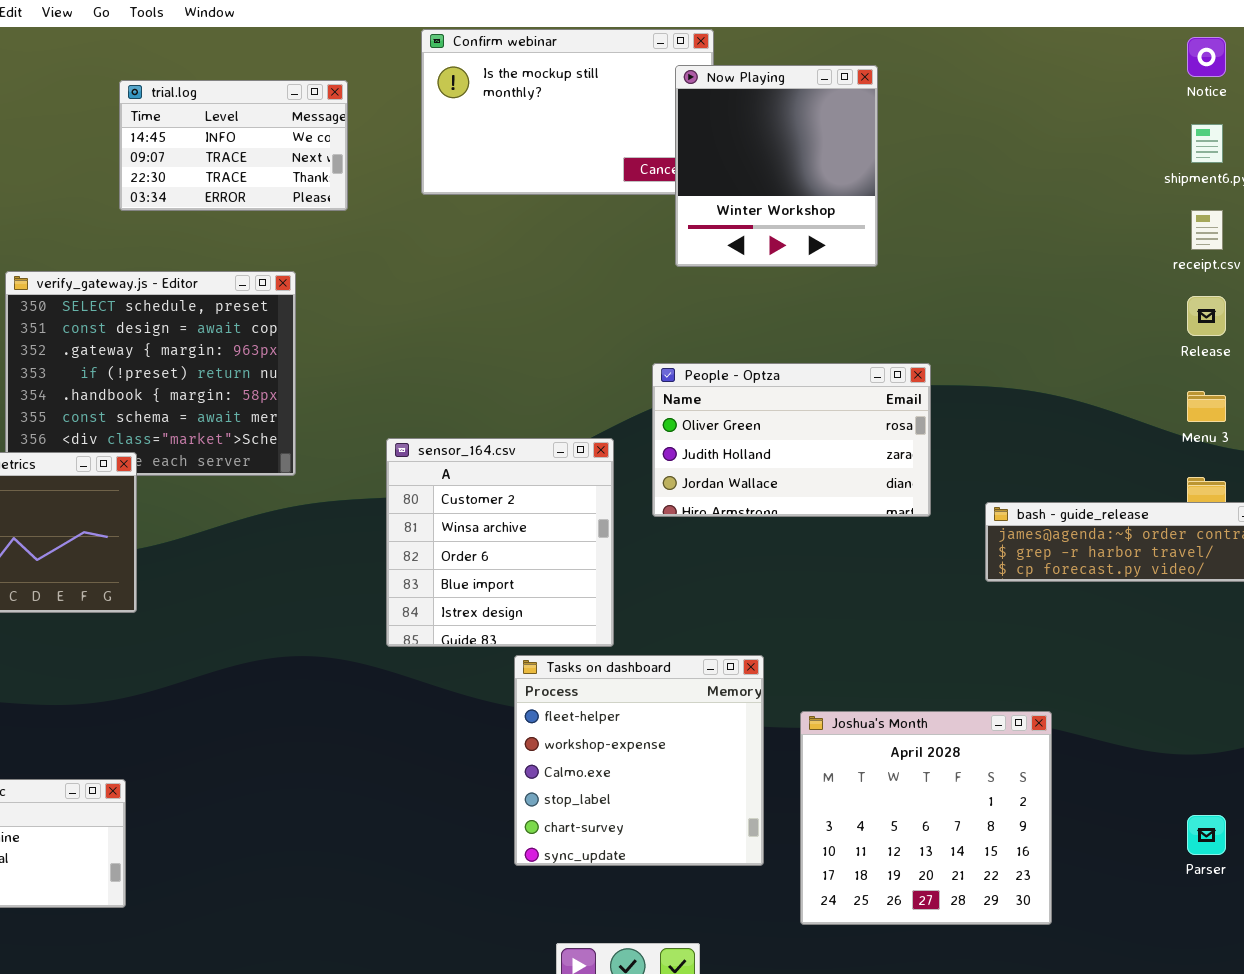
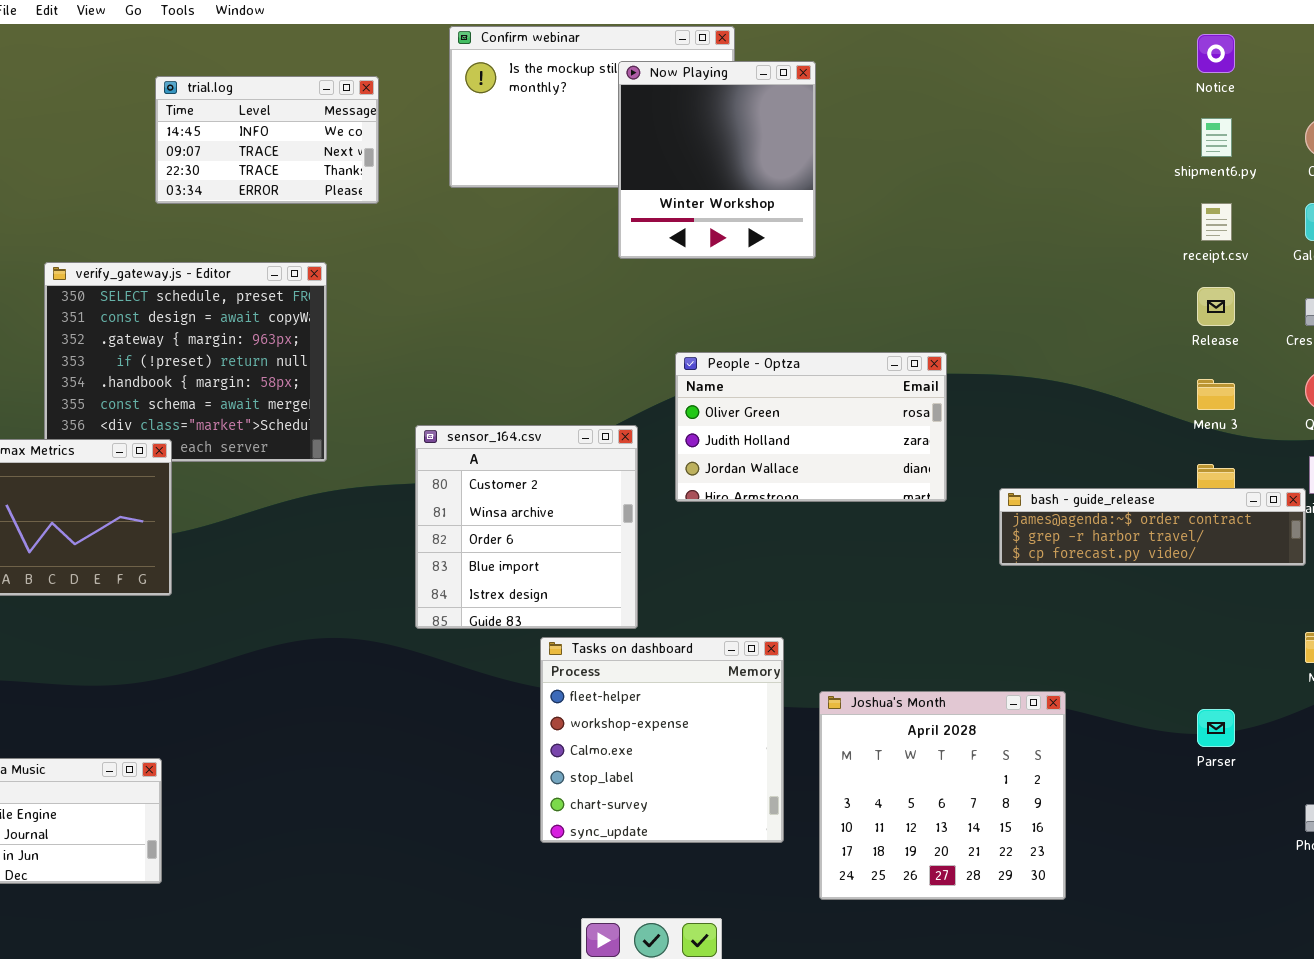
Now Playing: [675,65,878,267] -> [618,61,816,259], moved
Parser: [1187,815,1226,855] -> [1197,709,1235,747], moved

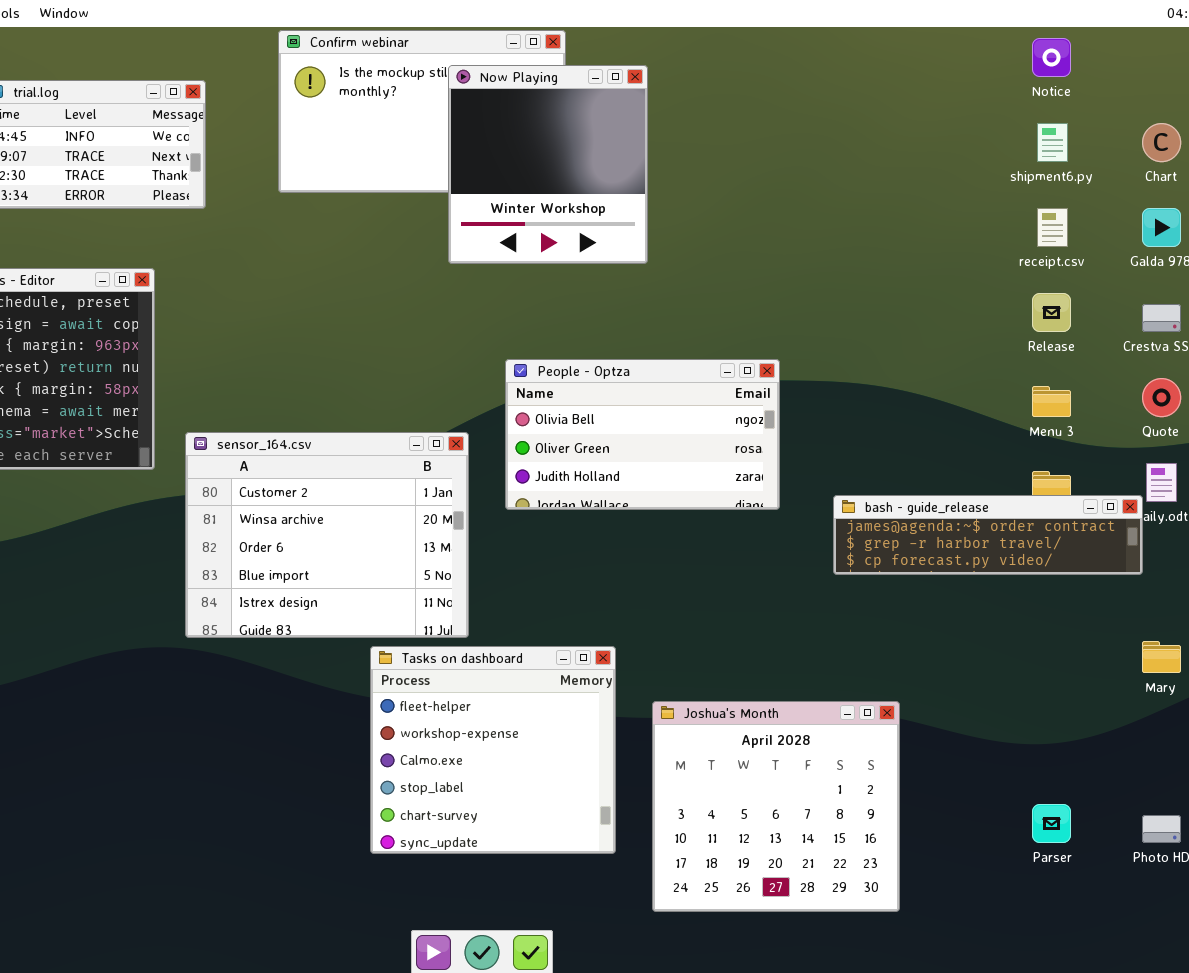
People - Optza: [675,352,947,502] -> [505,359,780,510], scrolled up 1 row
sensor_164.csv: [415,425,638,629] -> [185,432,469,638], resized
Parser: [1197,709,1235,747] -> [1032,804,1071,843], moved

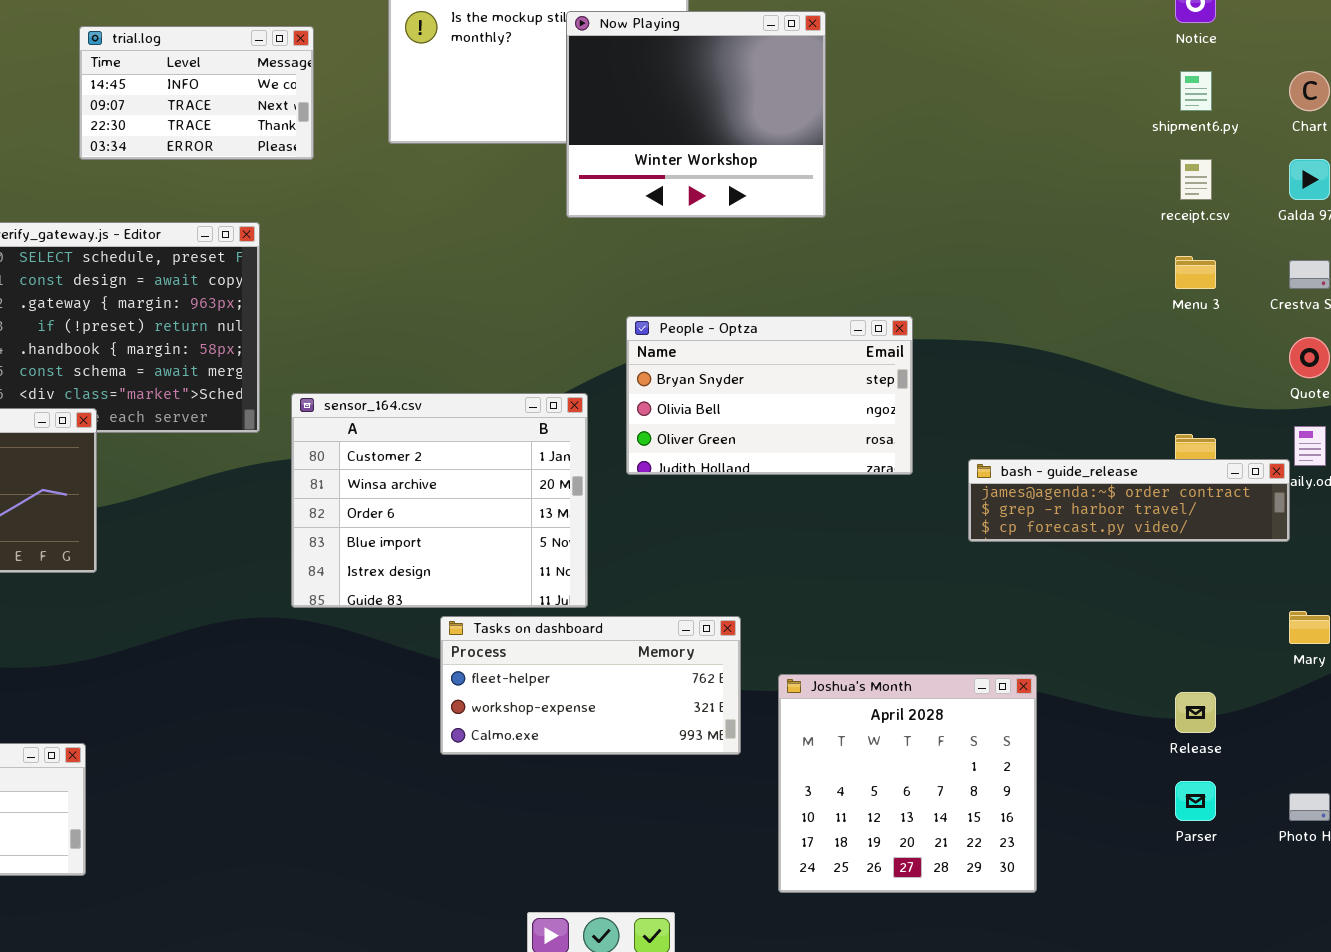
Now Playing: [448,65,648,264] -> [566,11,826,218], resized
Release: [1032,293,1071,332] -> [1175,692,1216,733], moved
People - Optza: [505,359,780,510] -> [626,316,913,475], scrolled up 1 row
Menu 3: [1032,386,1071,417] -> [1175,256,1216,289], moved
Tasks on dashboard: [370,646,616,854] -> [440,616,741,755], resized

